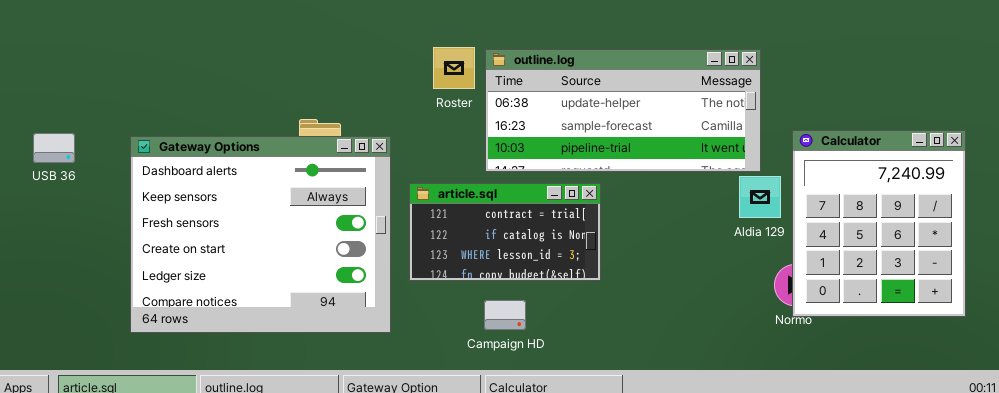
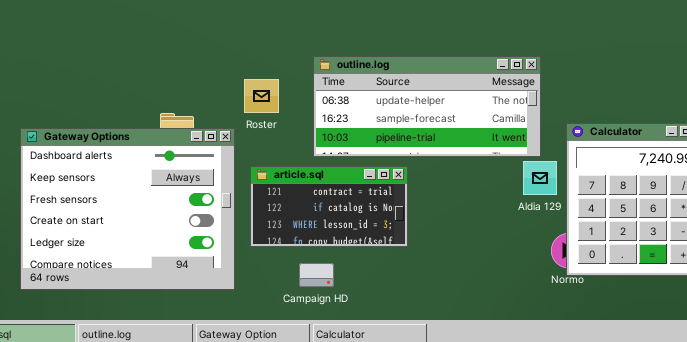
Roster: [433,47,475,89] -> [244,79,279,113], moved
Campaign HD: [484,300,526,330] -> [299,263,334,287], moved

